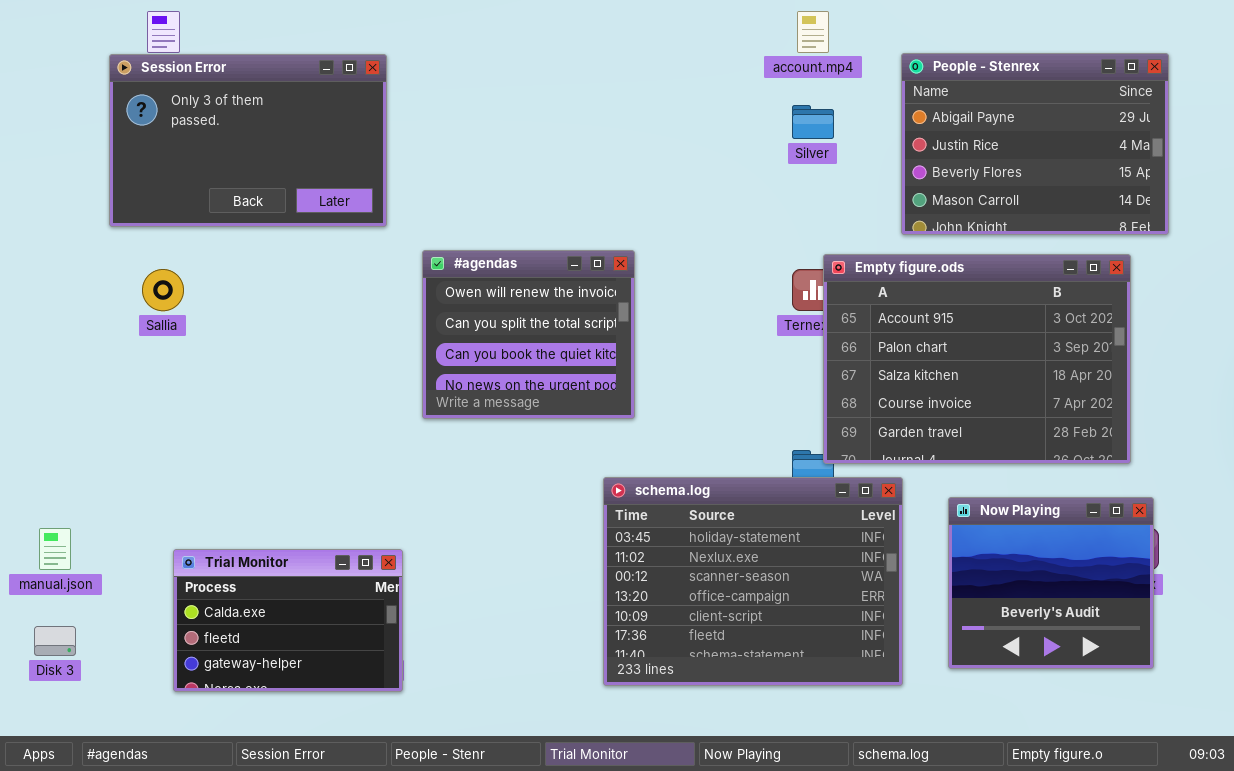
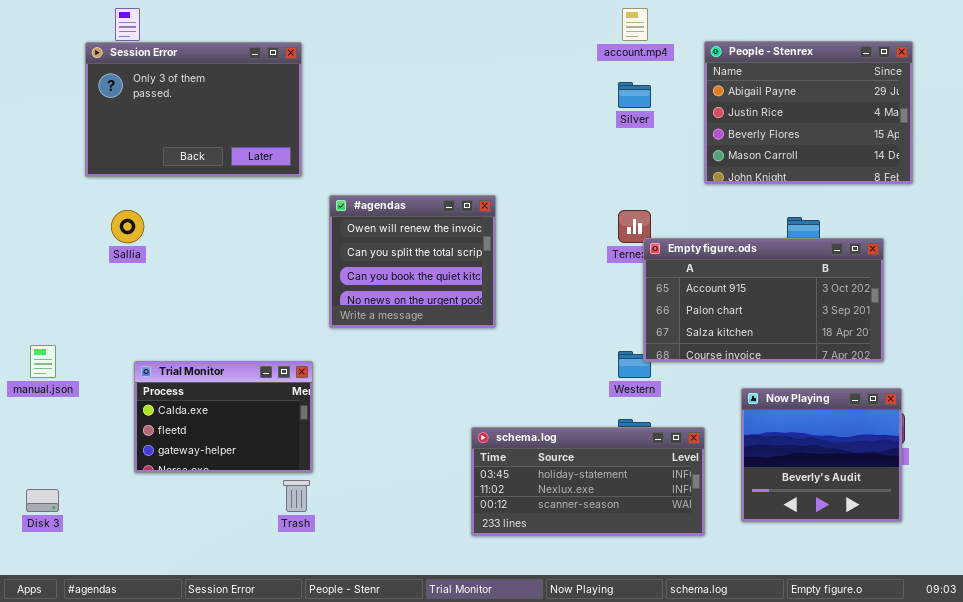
Empty figure.ods: [823,254,1131,464] -> [643,238,884,362], resized
schema.log: [603,477,903,686] -> [471,427,705,536], resized
manual.json: [39,528,71,570] -> [30,345,56,378], moved
Trial Monitor: [173,549,403,692] -> [134,361,313,473], moved

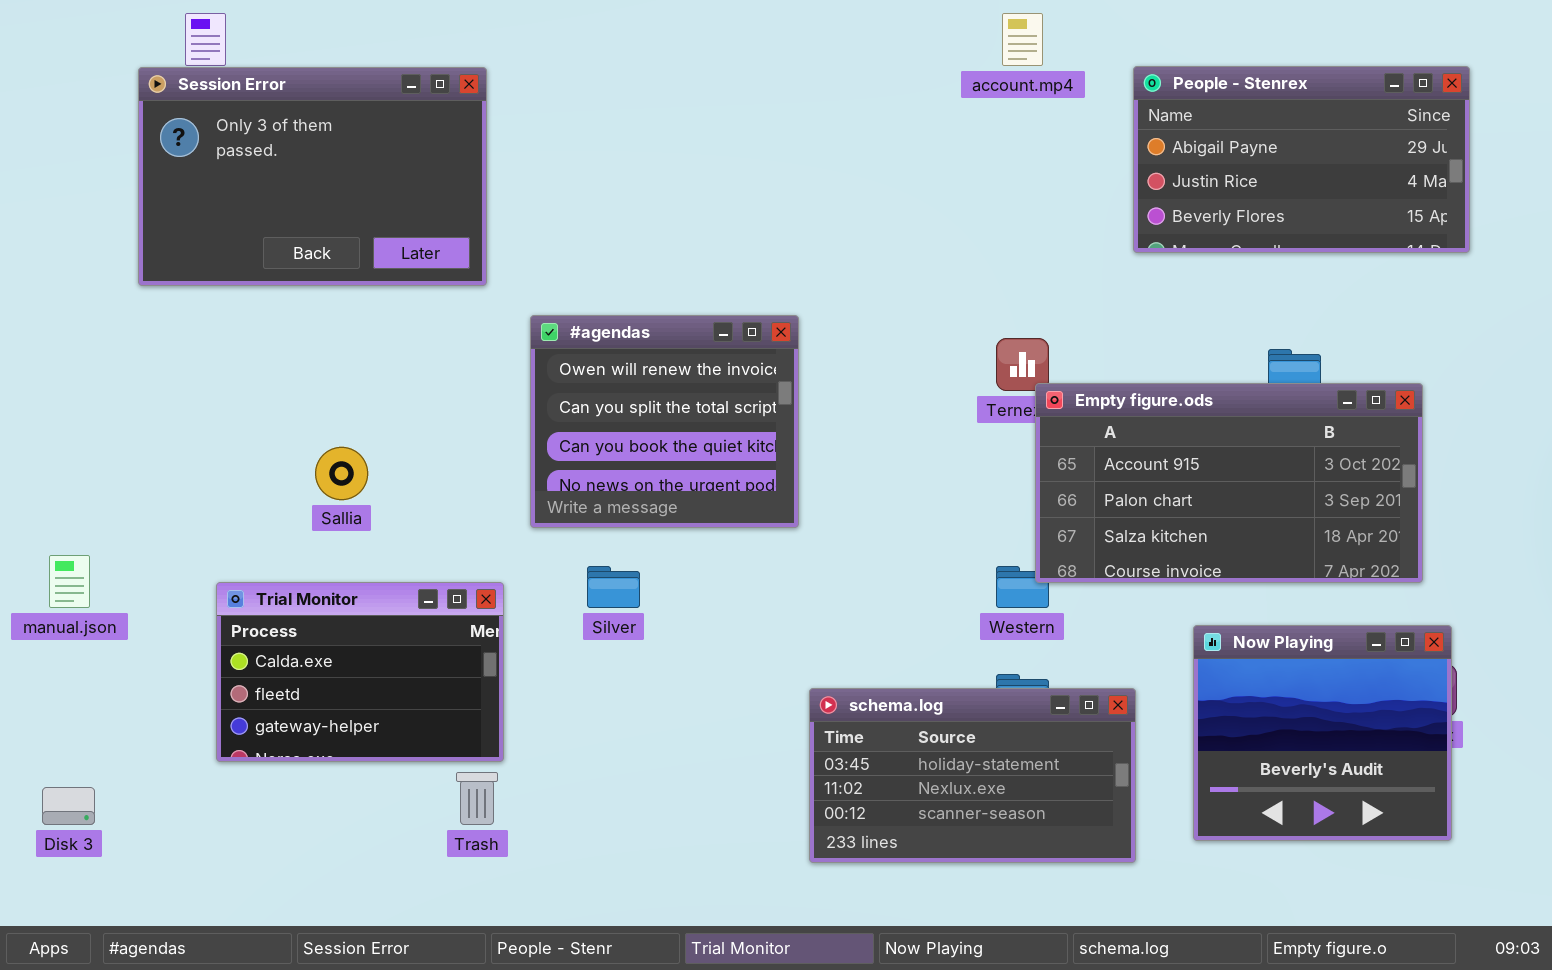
People - Stenrex: [704,41,913,184] -> [1133,66,1470,253], resized
Silver: [618,82,651,108] -> [587,566,640,608], moved
Sallia: [111,210,144,243] -> [315,447,368,500], moved
schema.log: [471,427,705,536] -> [809,688,1136,863], resized

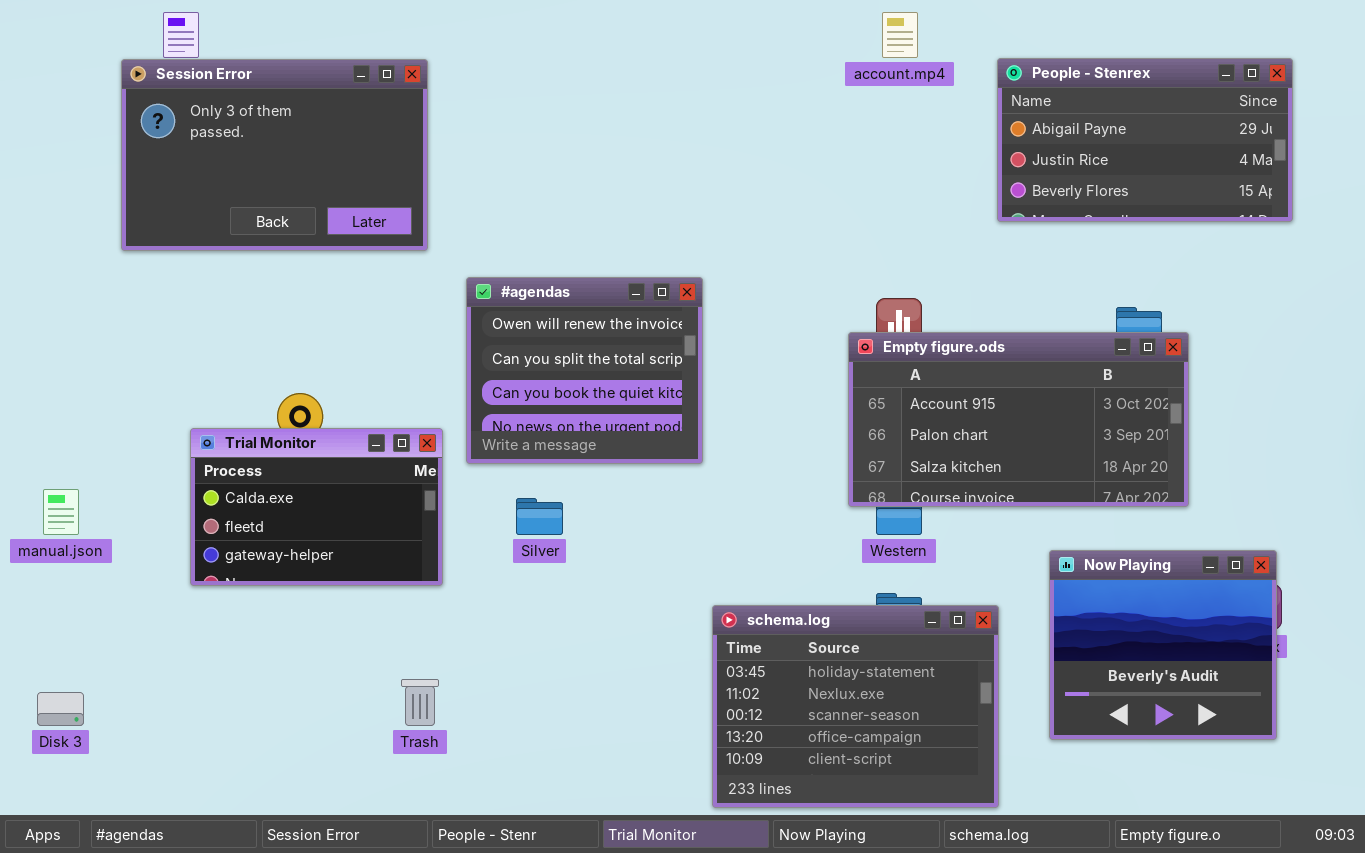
Empty figure.ods: [1035,383,1423,583] -> [848,332,1189,507], moved
Trial Monitor: [216,582,504,762] -> [190,428,443,586], moved
schema.log: [809,688,1136,863] -> [712,605,999,808], resized

